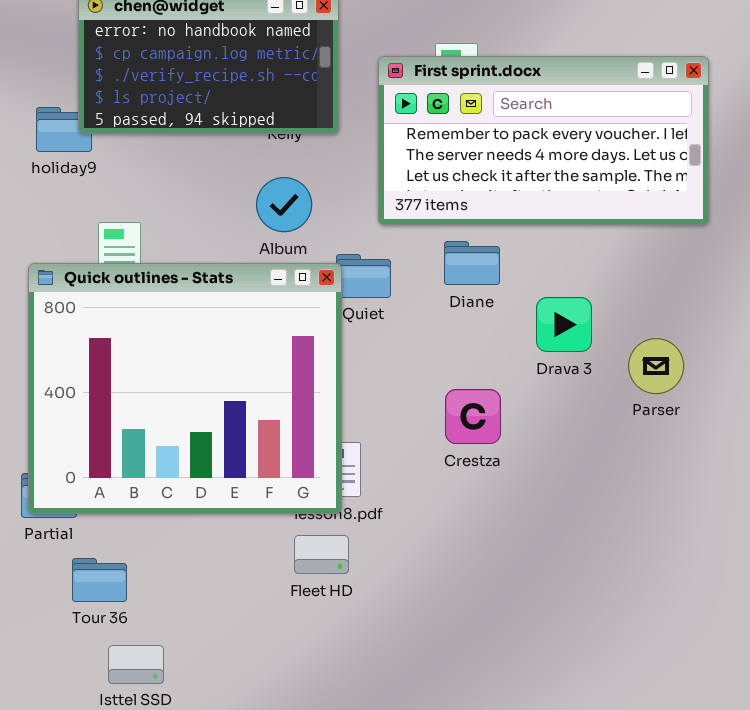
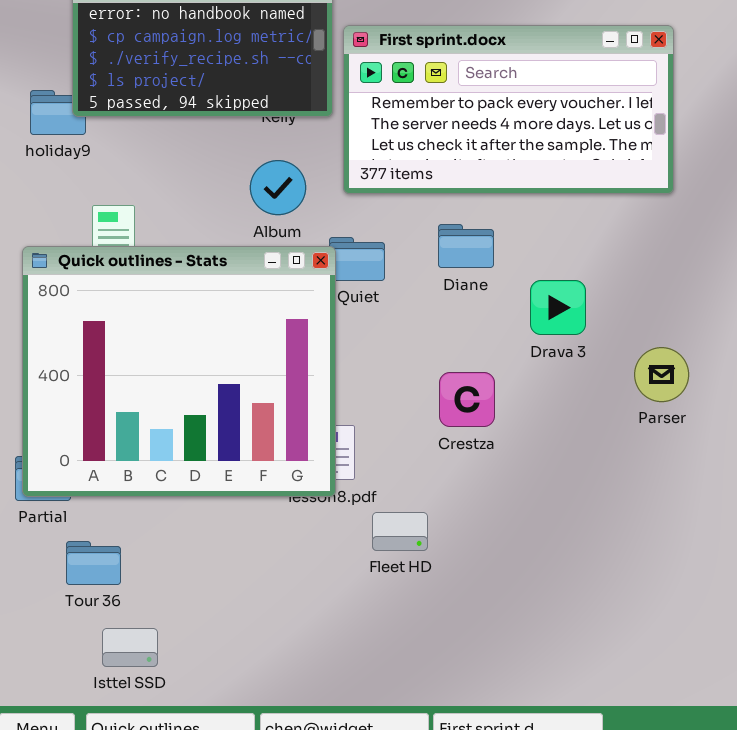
First sprint.docx: [378,56,709,225] -> [343,25,674,194], moved
Parser: [628,338,684,394] -> [634,347,689,402], moved
Fleet HD: [294,535,349,574] -> [372,512,428,551], moved

